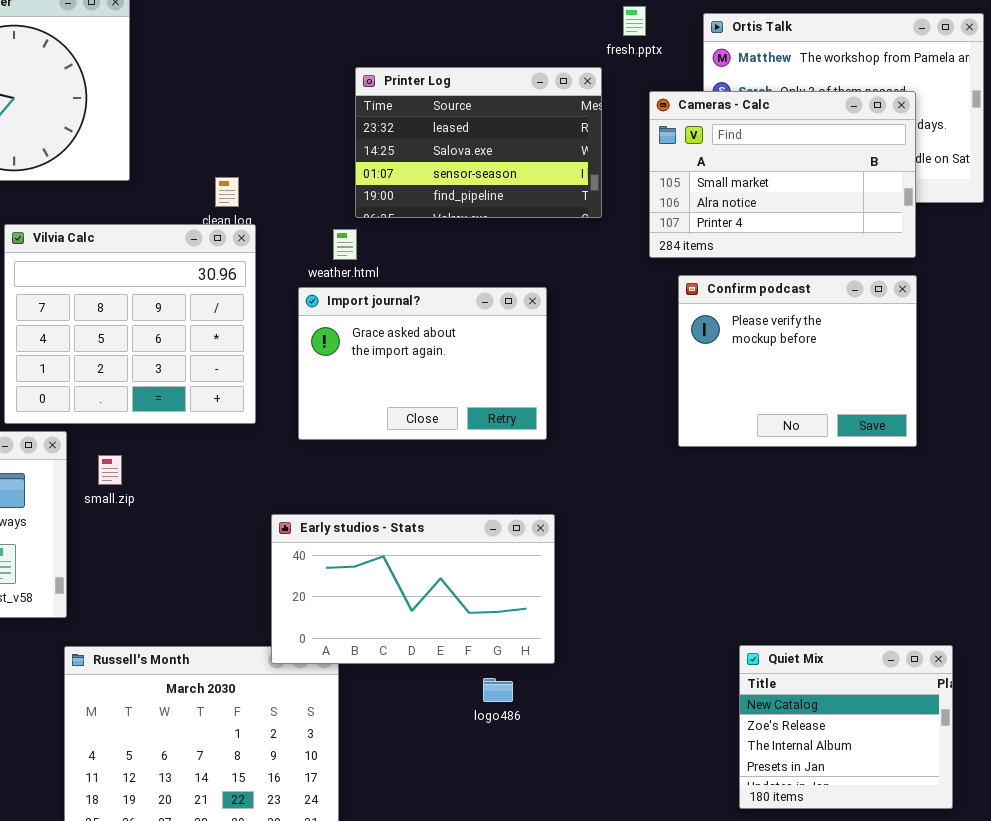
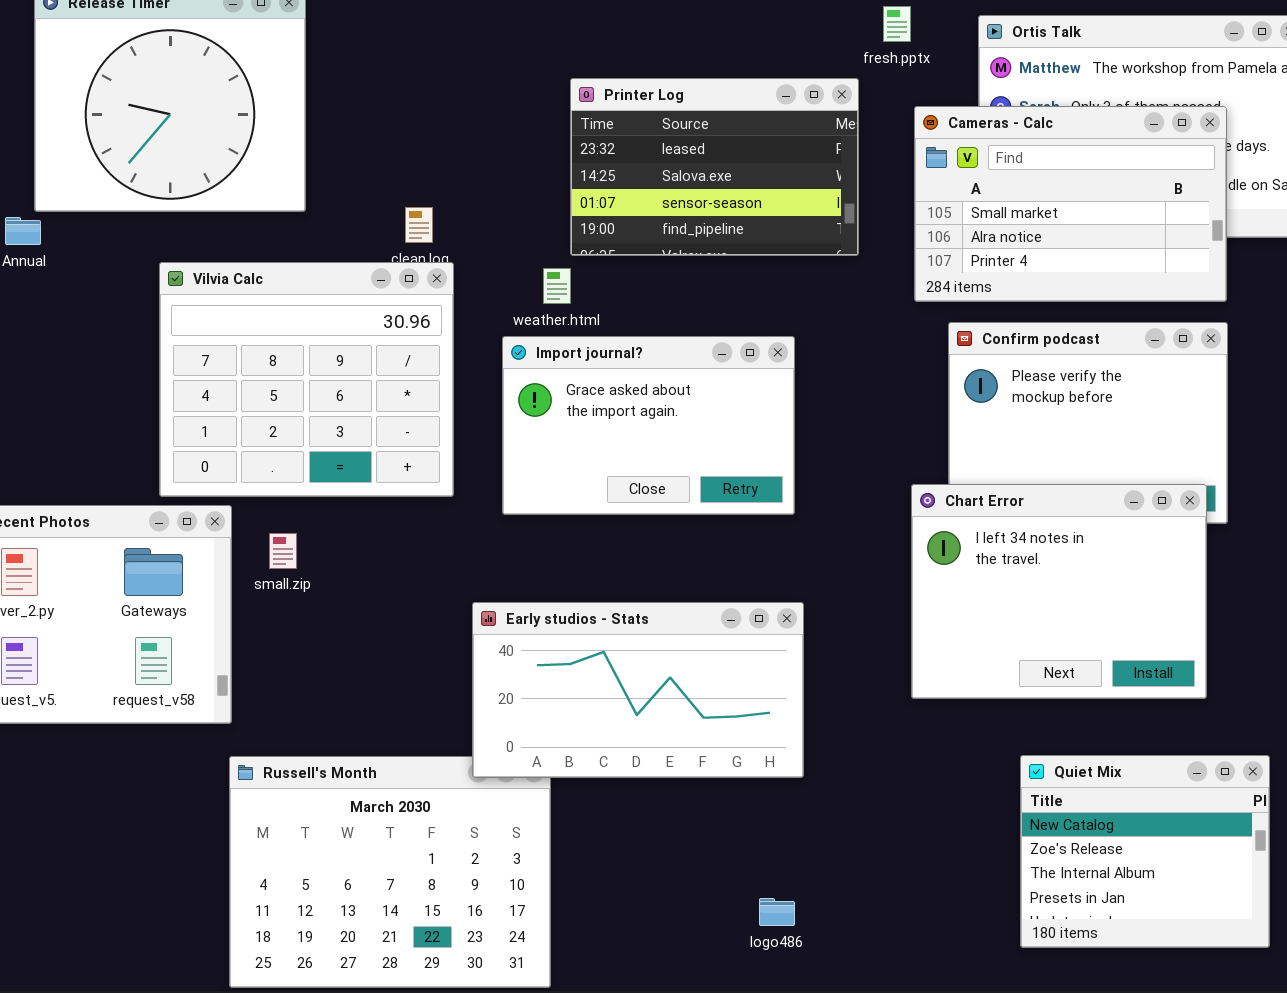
Chart Error: none -> [911,484,1207,699], opened
logo486: [483,678,513,702] -> [759,898,795,926], moved

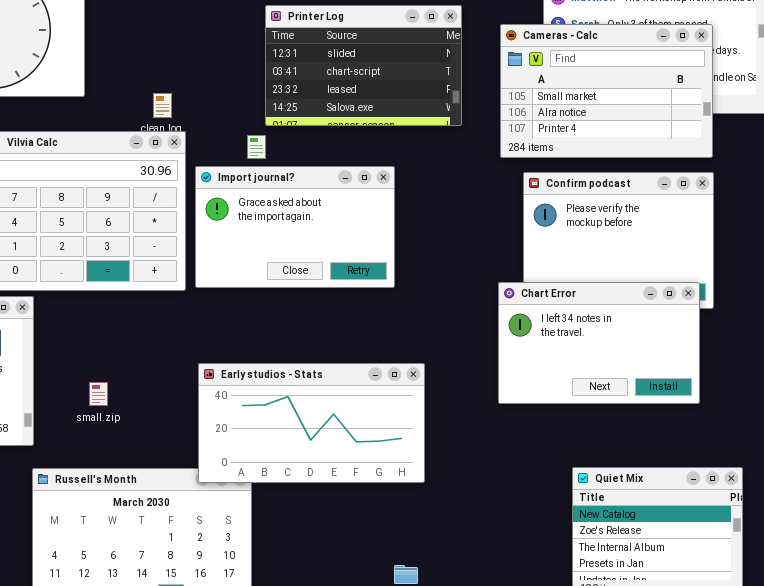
Printer Log: [570,78,859,256] -> [265,5,462,126], scrolled up 2 rows
Import journal?: [502,336,795,515] -> [195,166,395,288], moved
Chart Error: [911,484,1207,699] -> [498,282,700,404], resized
small.zip: [269,533,297,569] -> [89,382,108,406], moved

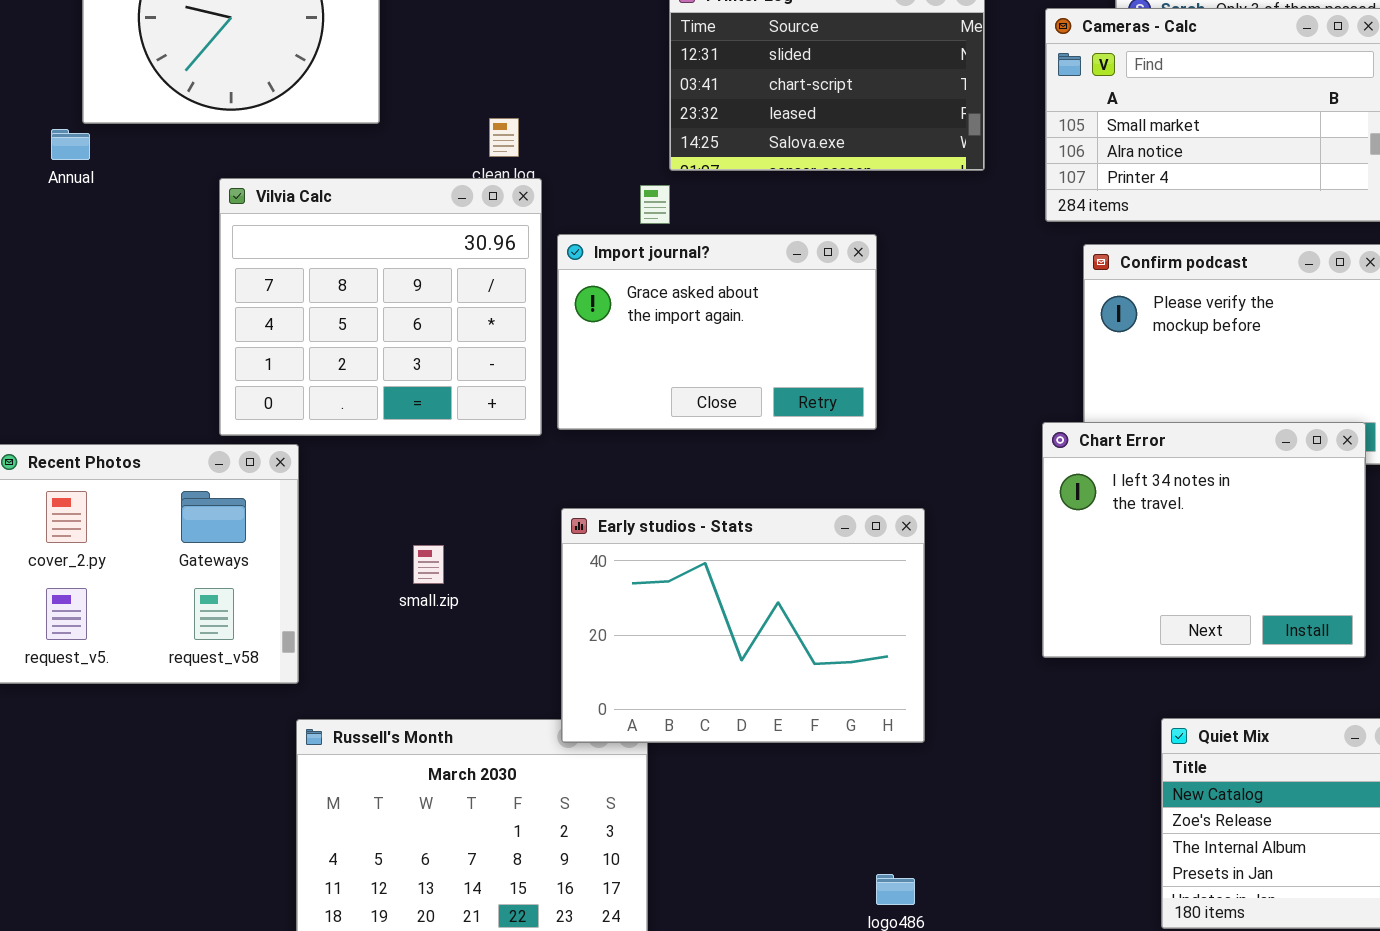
Chart Error: [498,282,700,404] -> [1042,422,1366,658], resized
Early studios - Stats: [198,363,425,483] -> [561,508,925,743], resized
small.zip: [89,382,108,406] -> [413,545,444,584], moved

